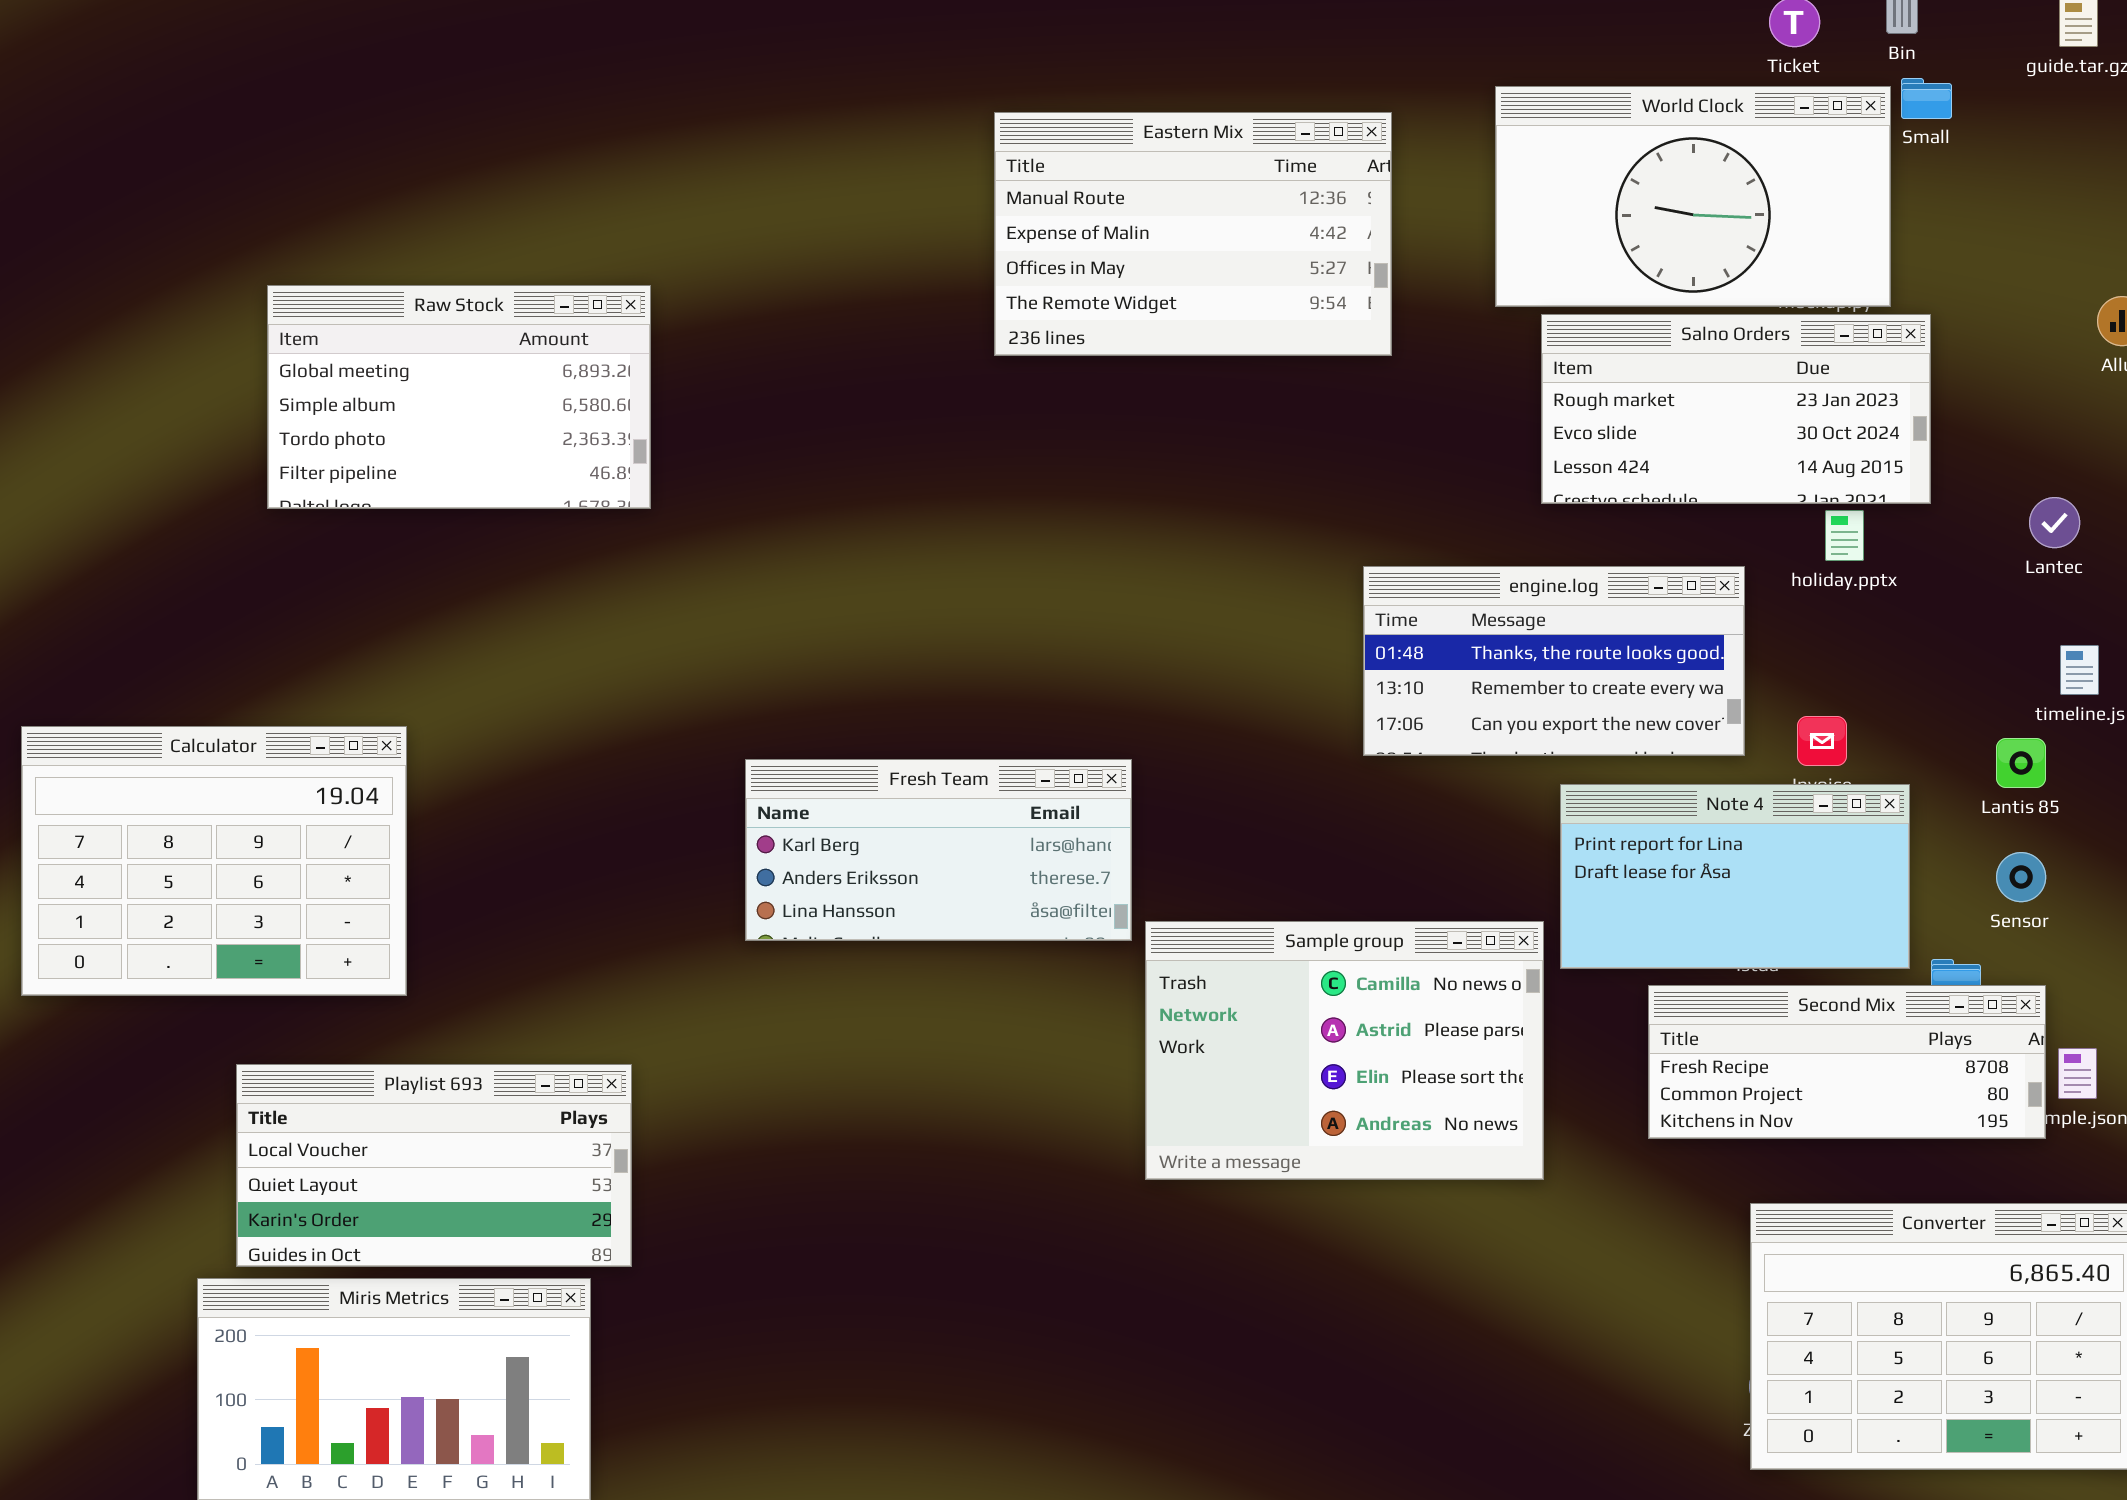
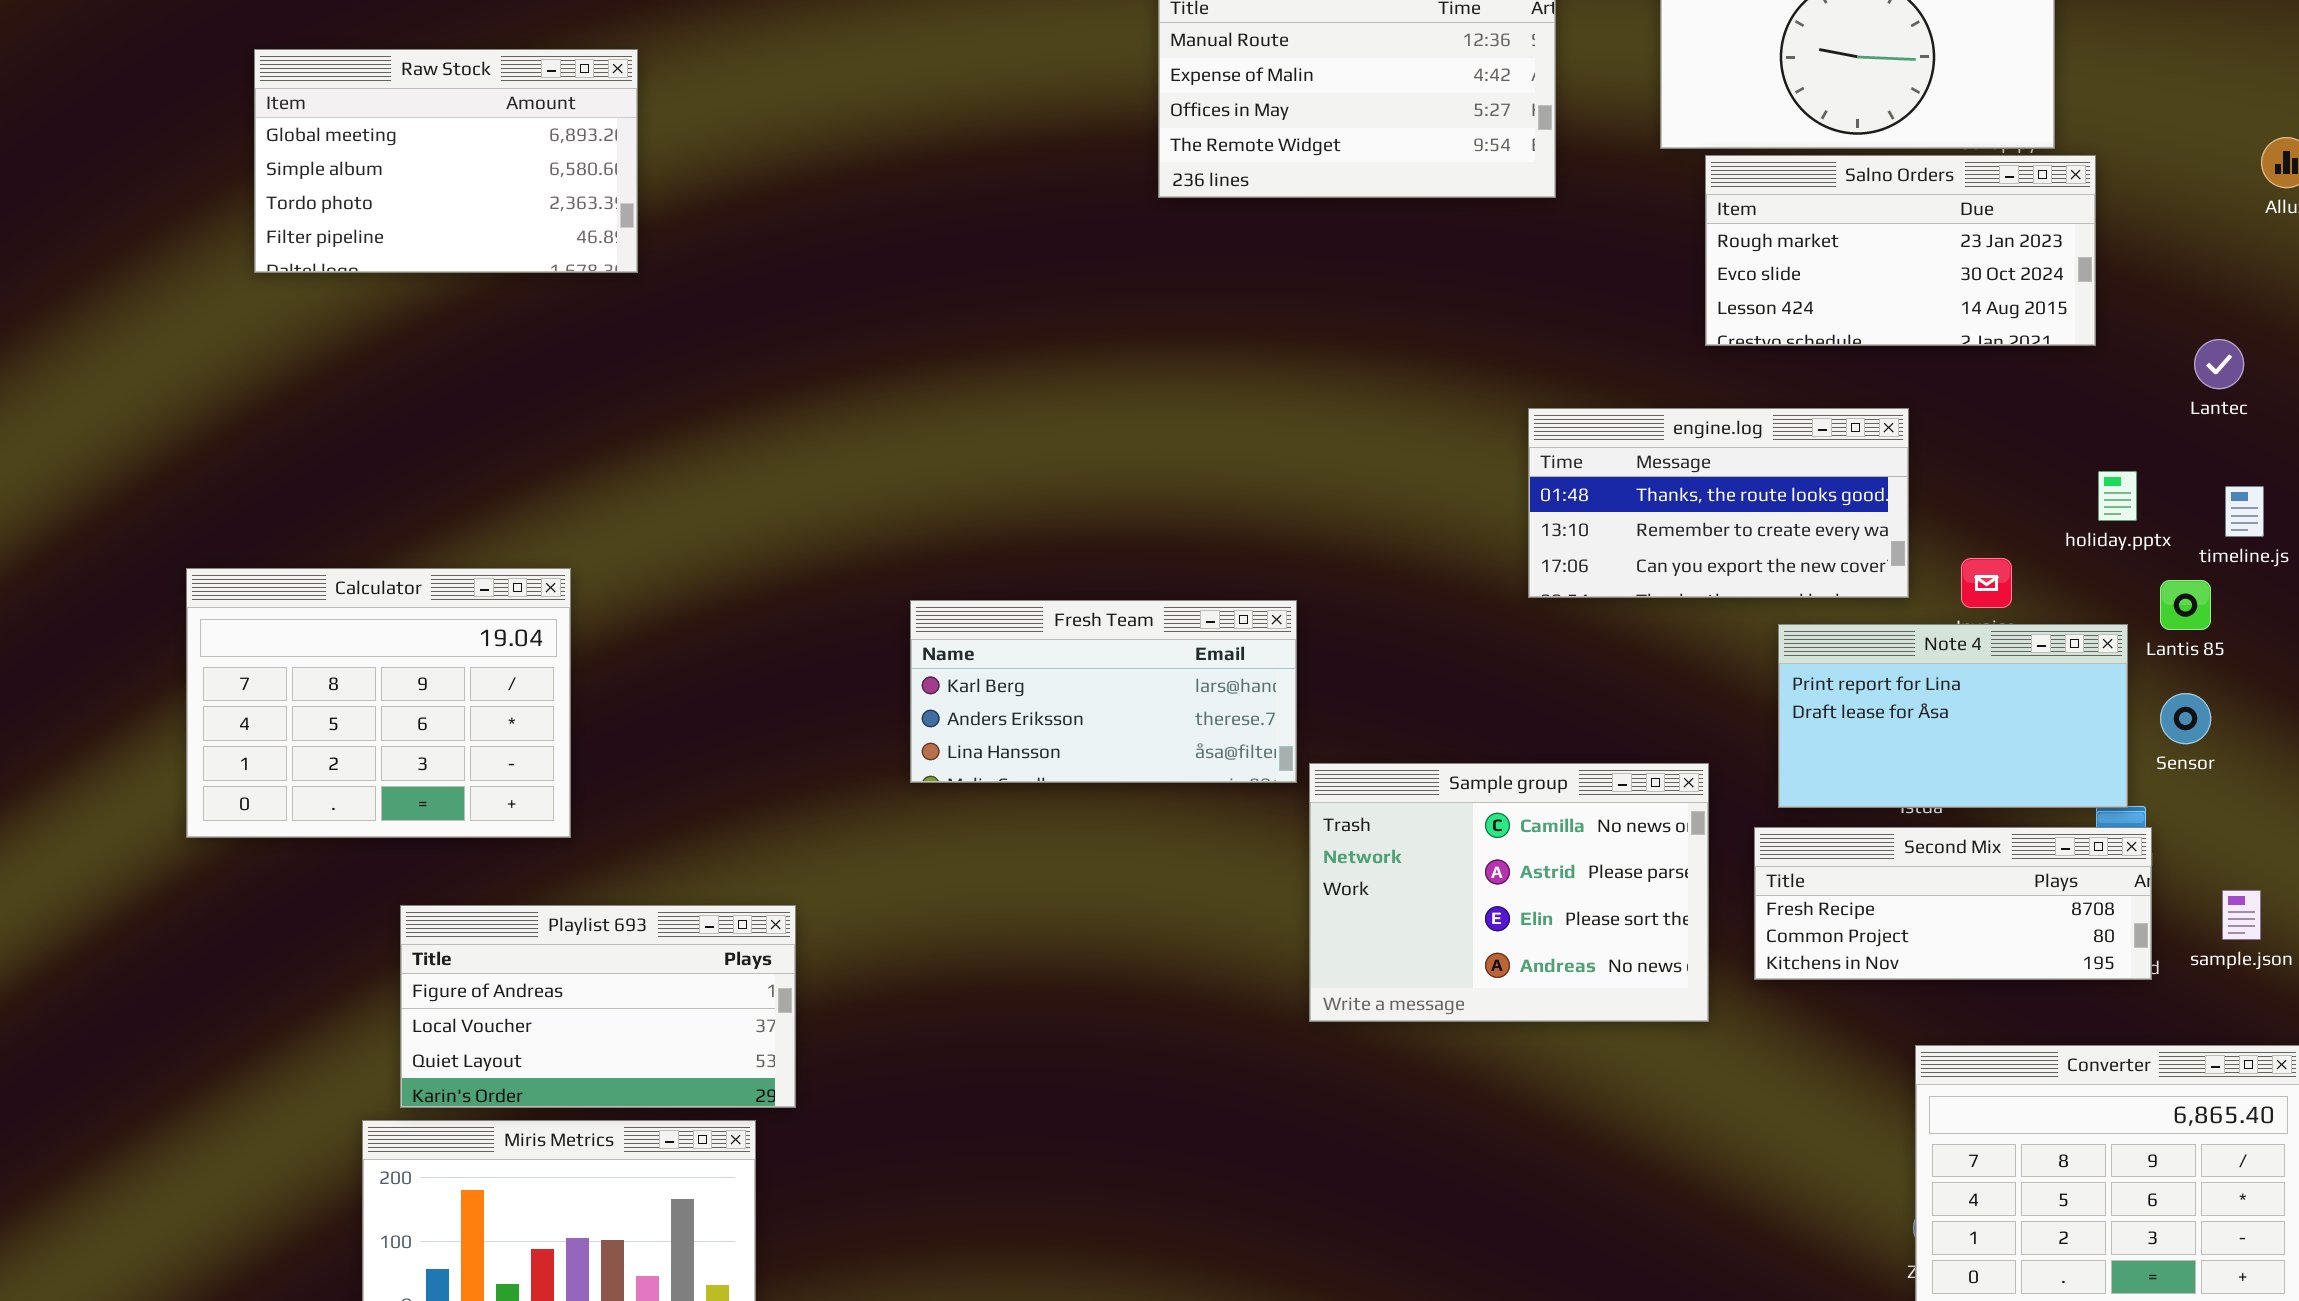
Raw Stock: [267,285,651,509] -> [254,49,638,273], moved
holiday.pptx: [1825,510,1864,561] -> [2098,471,2137,521], moved
Note 4: [1560,784,1910,969] -> [1778,624,2128,808], moved
Second Mix: [1648,985,2046,1139] -> [1754,827,2152,980], moved
Playlist 693: [236,1064,632,1267] -> [400,905,796,1108], scrolled up 1 row

